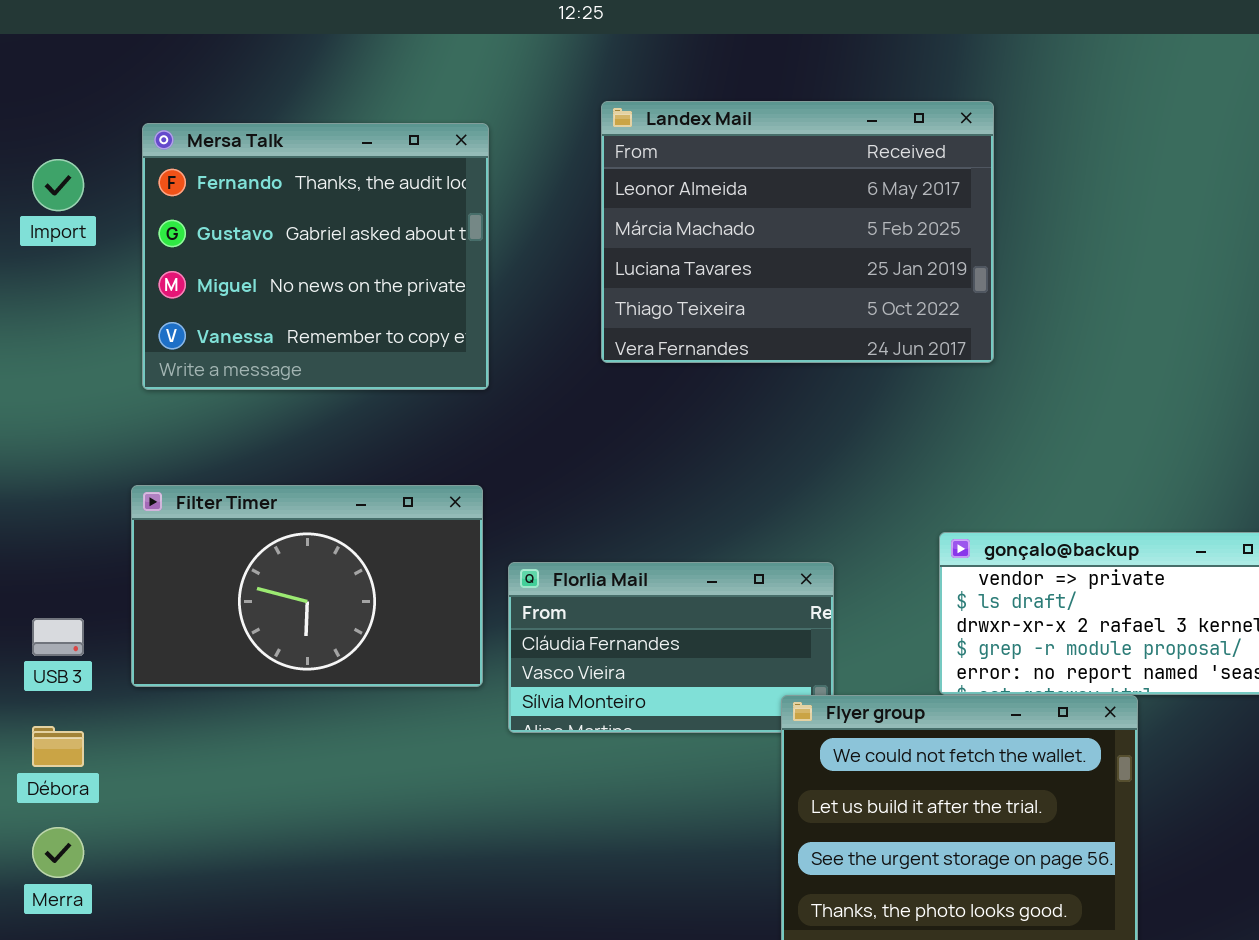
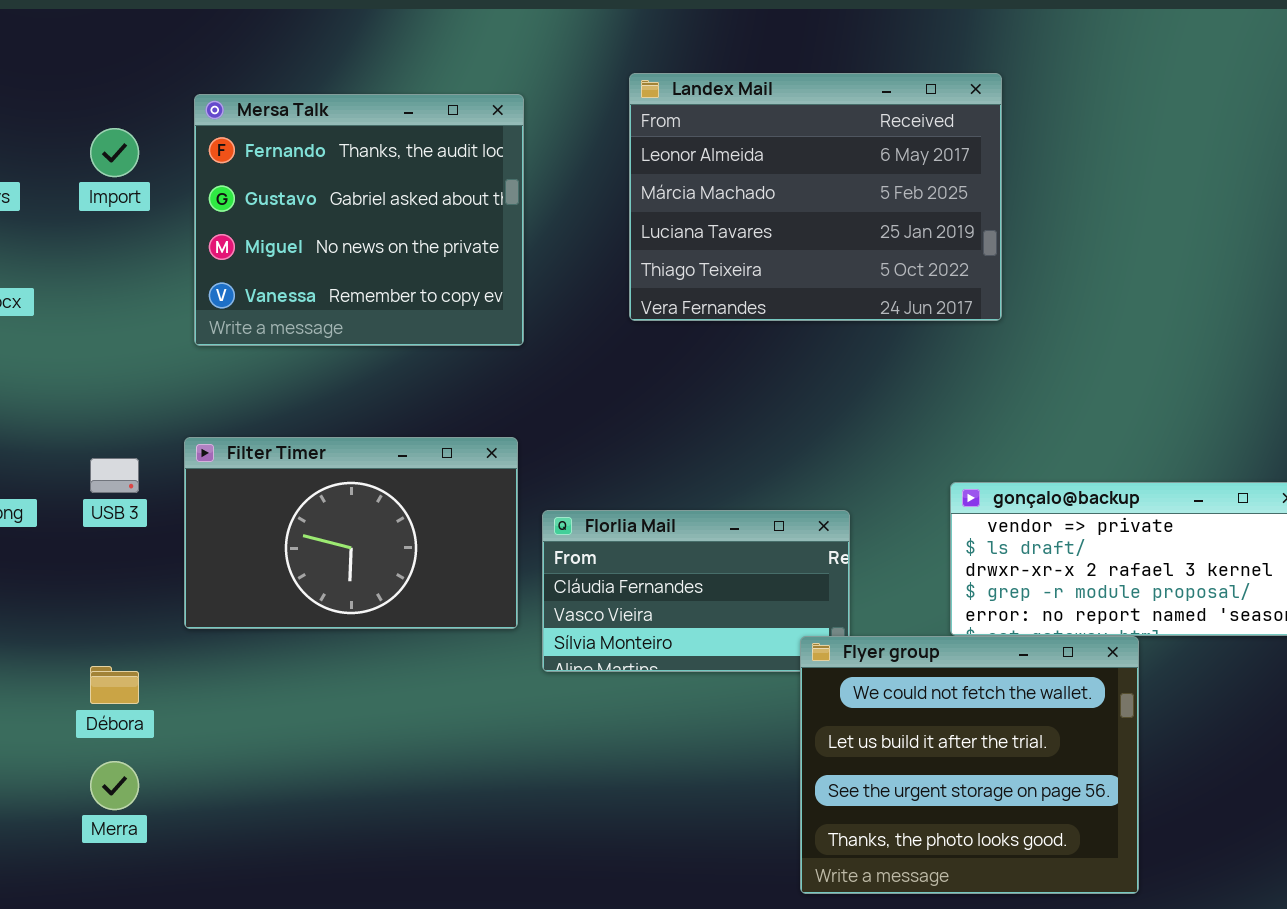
USB 3: [32,618,84,656] -> [90,458,139,493], moved

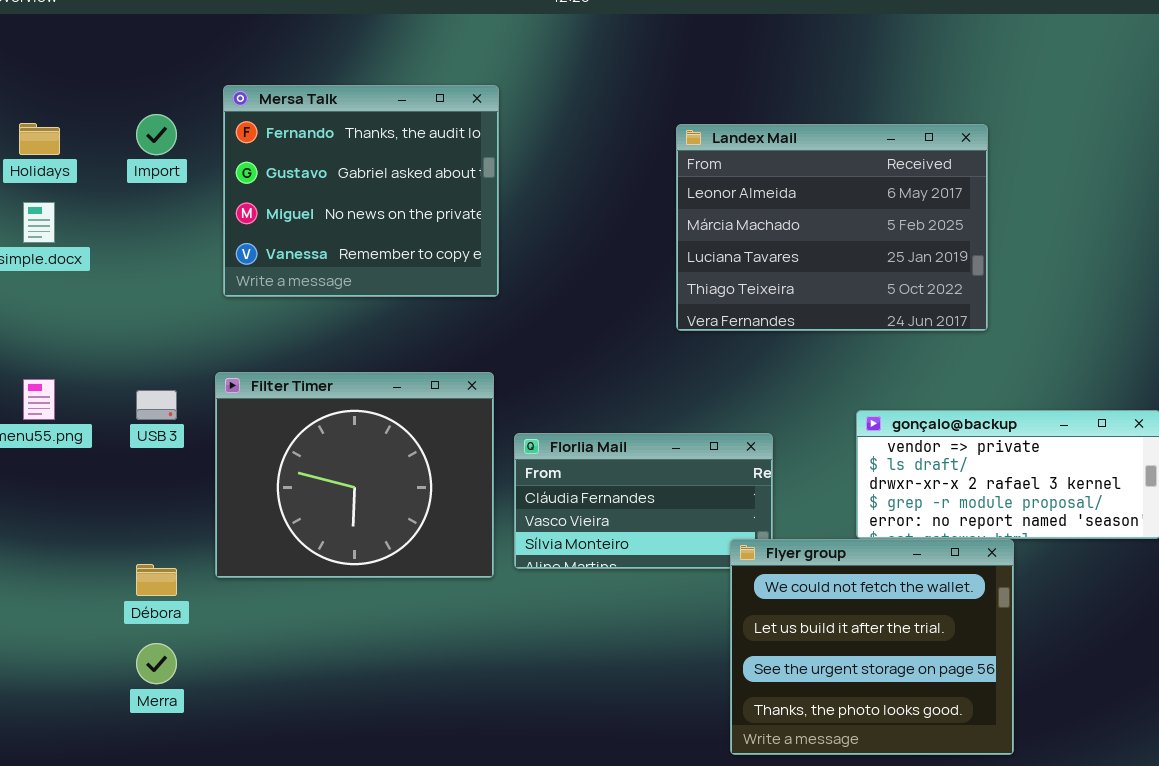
Landex Mail: [629,73,1002,321] -> [676,124,988,331], moved
Filter Timer: [184,437,518,629] -> [215,372,494,578], resized

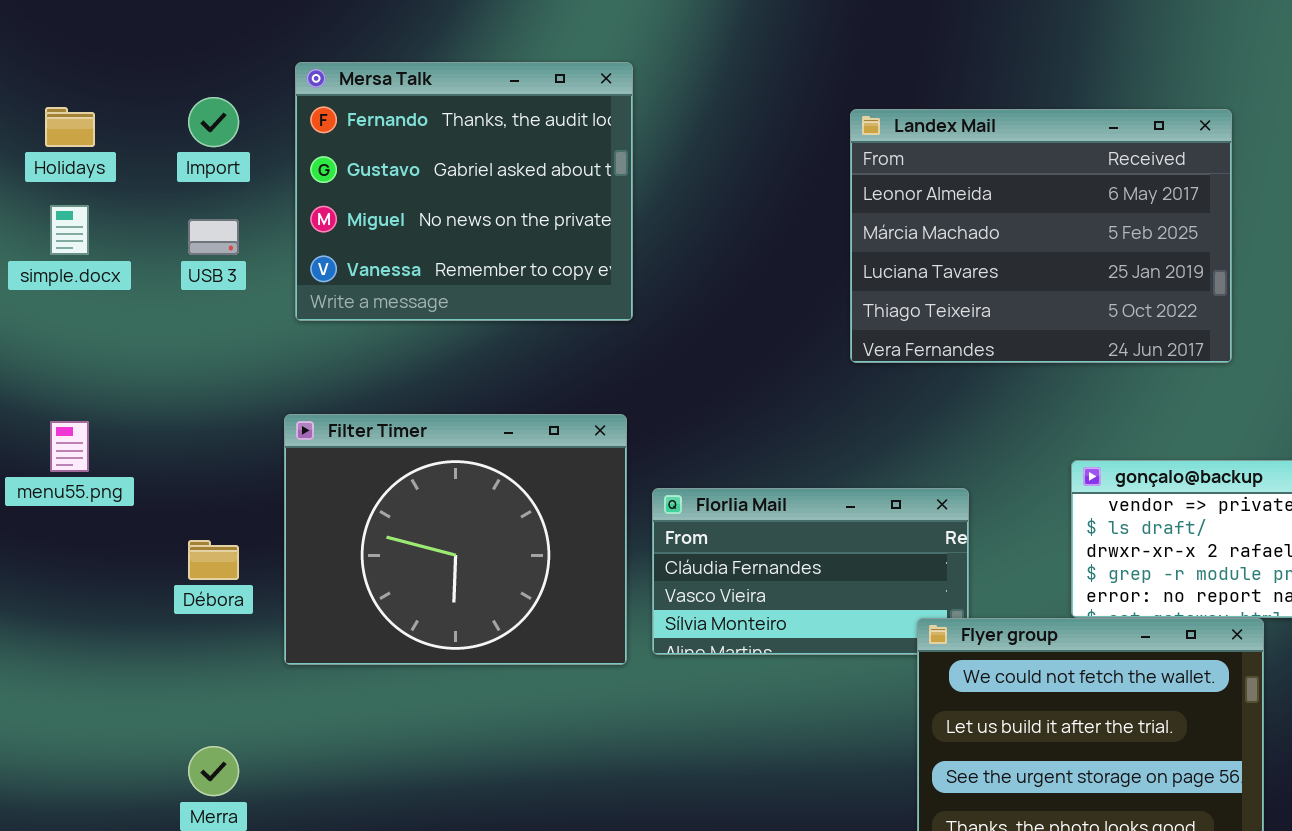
USB 3: [136,390,177,420] -> [188,219,239,255], moved
Débora: [136,564,177,596] -> [188,540,239,580], moved

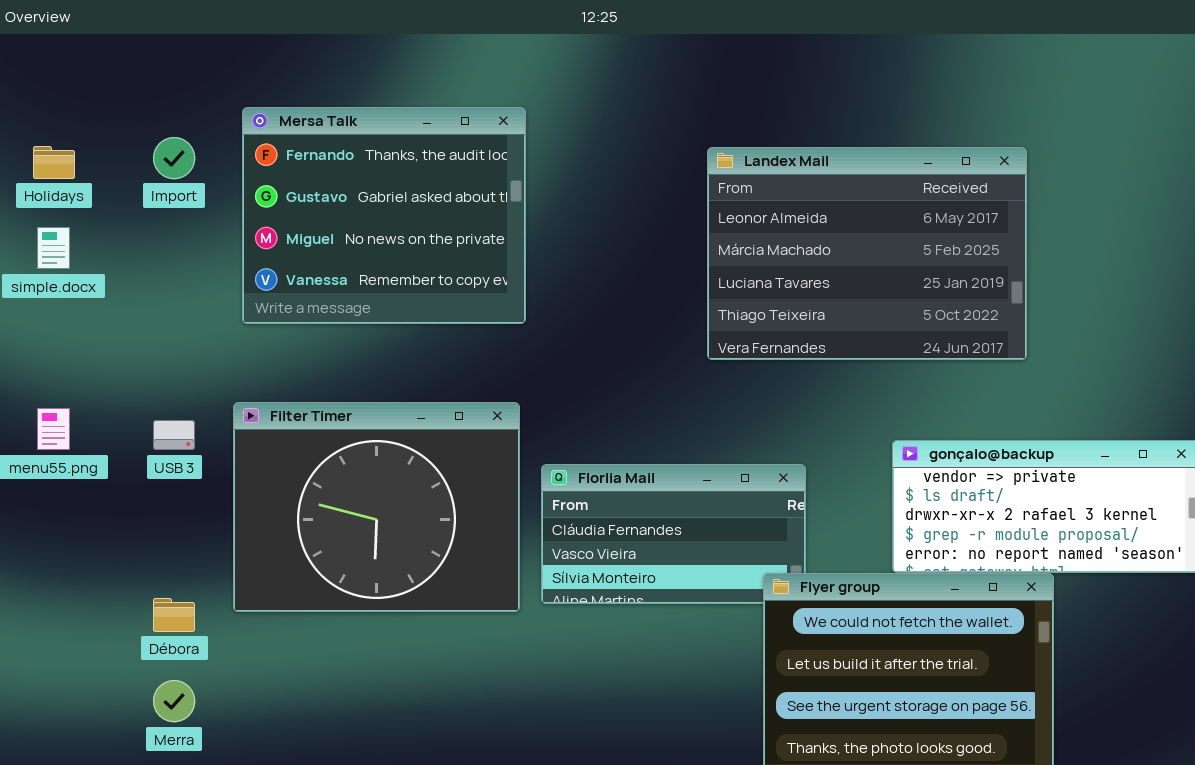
USB 3: [188,219,239,255] -> [153,420,195,450], moved
Débora: [188,540,239,580] -> [153,598,195,632], moved

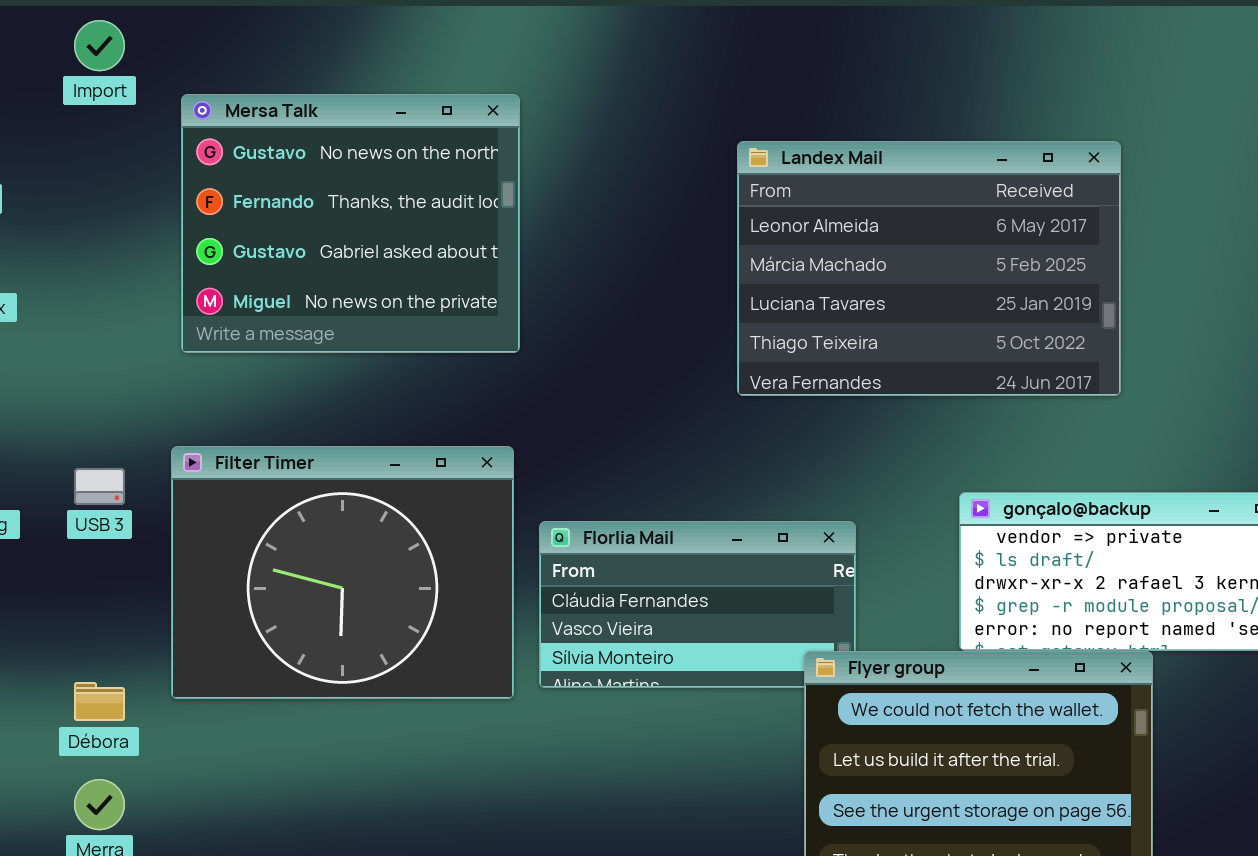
Mersa Talk: [242,107,526,324] -> [181,94,520,353], scrolled up 1 row
Import: [153,137,195,179] -> [74,20,125,71], moved

